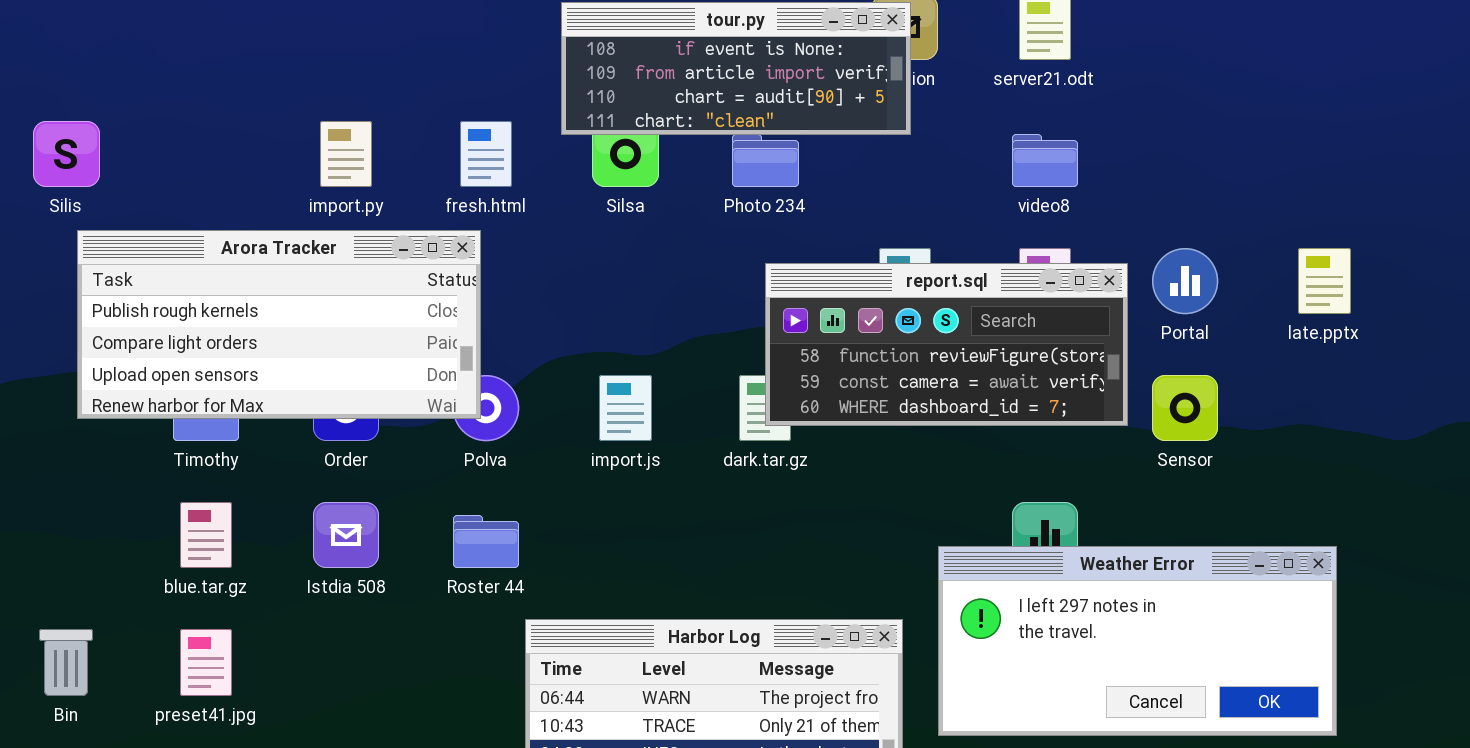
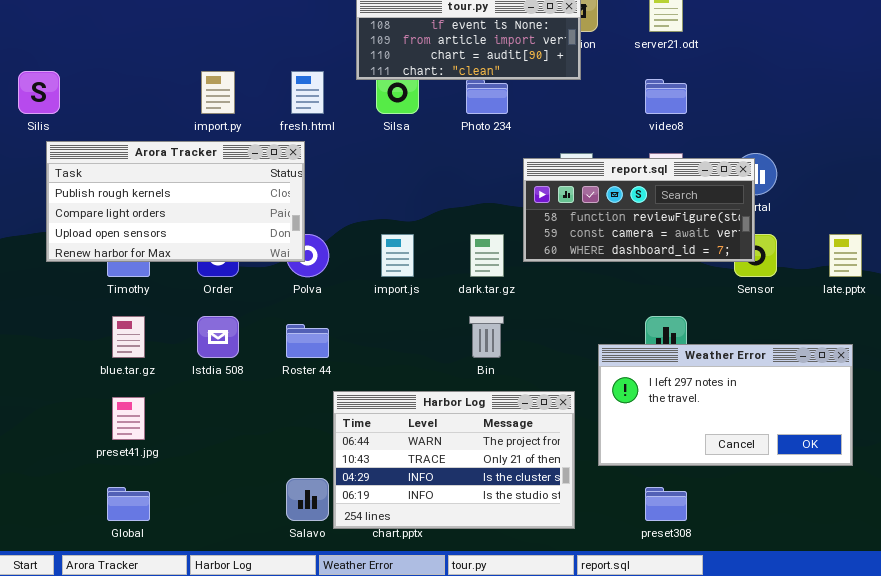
late.pptx: [1298,248,1351,314] -> [829,234,862,277], moved
report.sql: [765,263,1128,426] -> [523,158,755,262], moved
Bin: [39,629,93,696] -> [469,316,504,358], moved

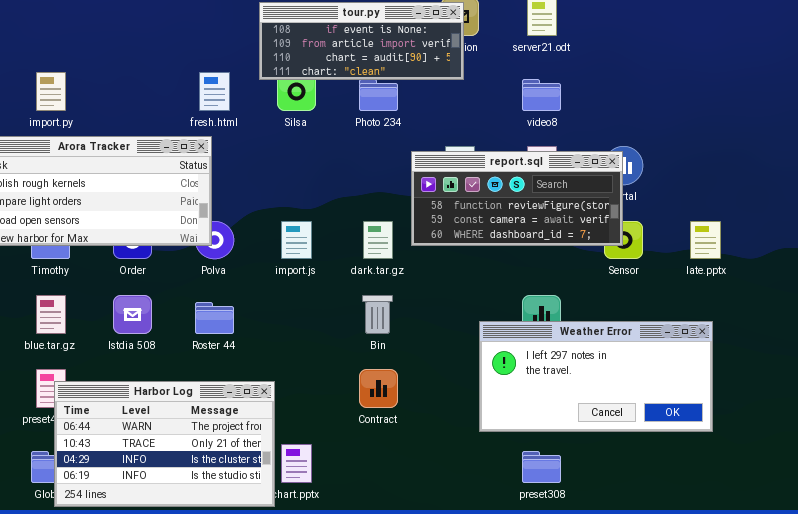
import.py: [201,71,235,114] -> [36,72,66,111], moved
Harbor Log: [333,391,575,529] -> [54,381,275,507], moved

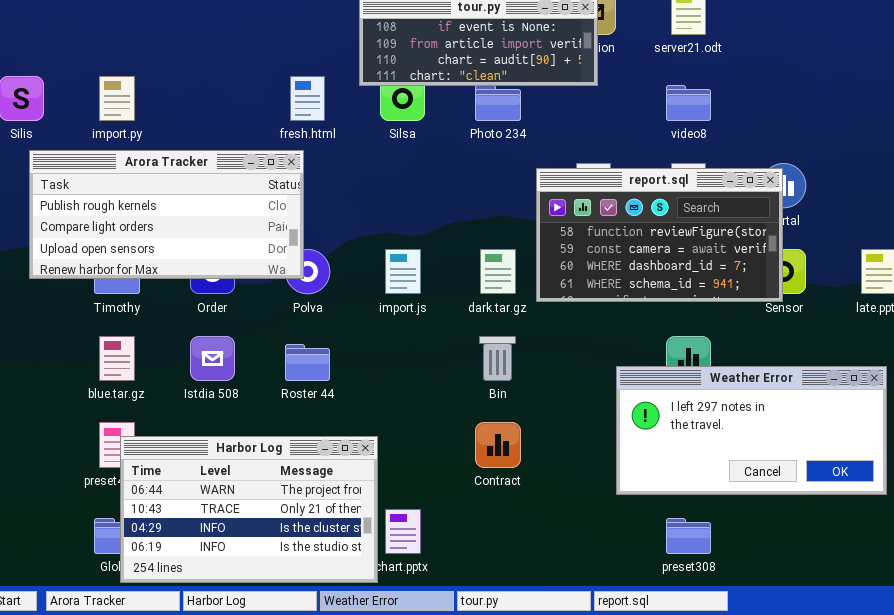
report.sql: [411,151,623,246] -> [536,168,783,302], resized

